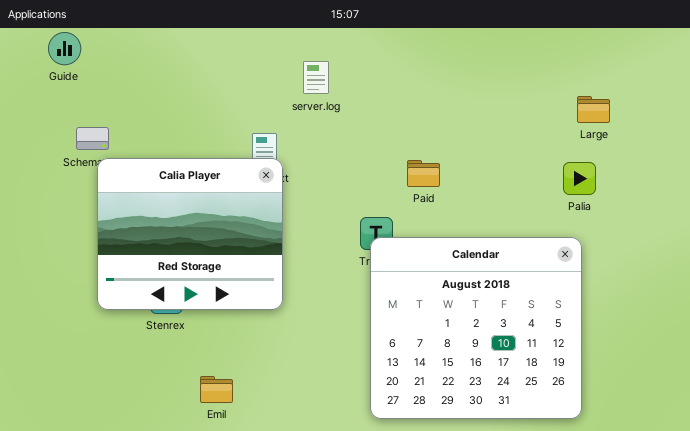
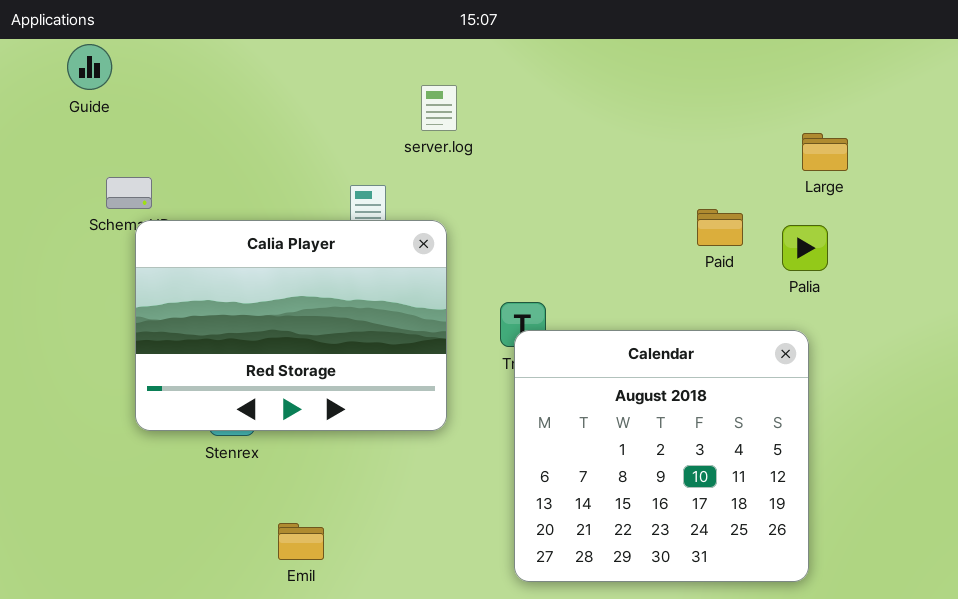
Calia Player: [97,158,283,310] -> [135,220,447,431], resized
Paid: [407,160,440,187] -> [697,209,743,246], moved

